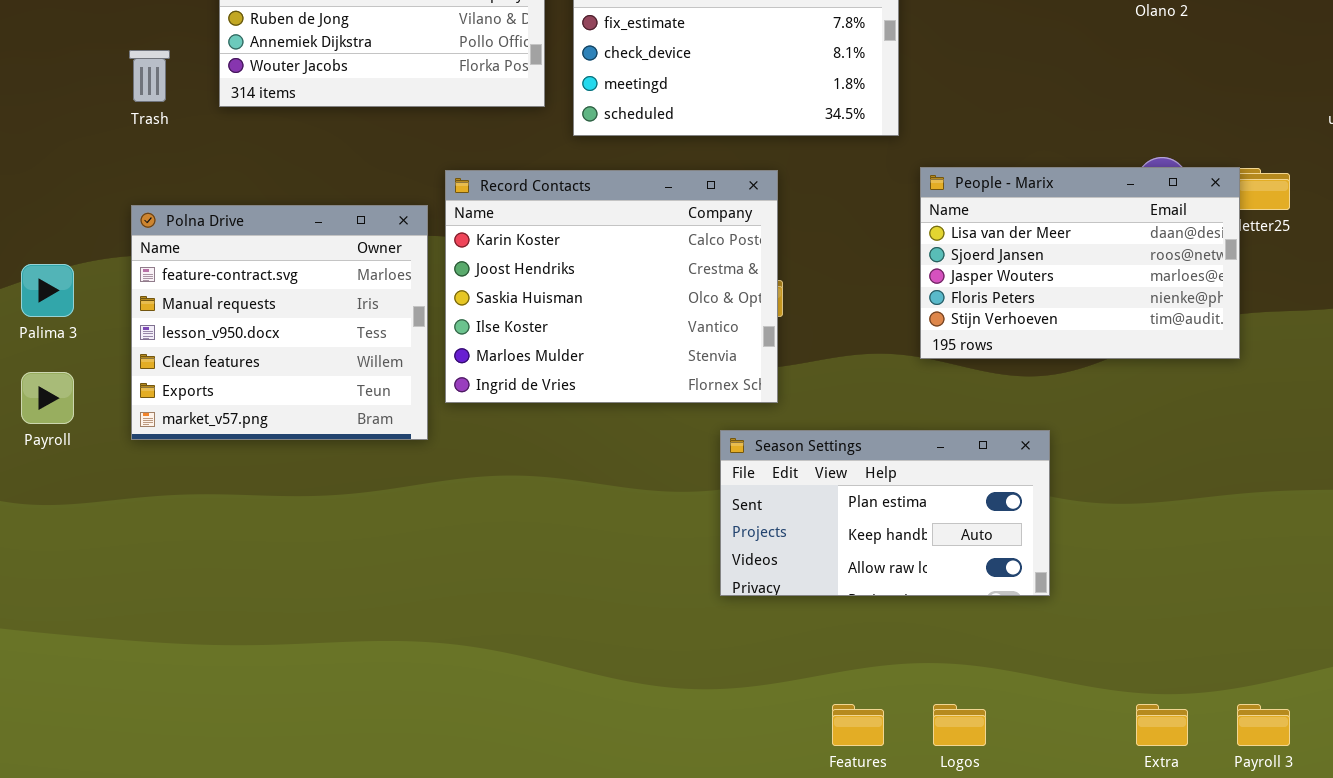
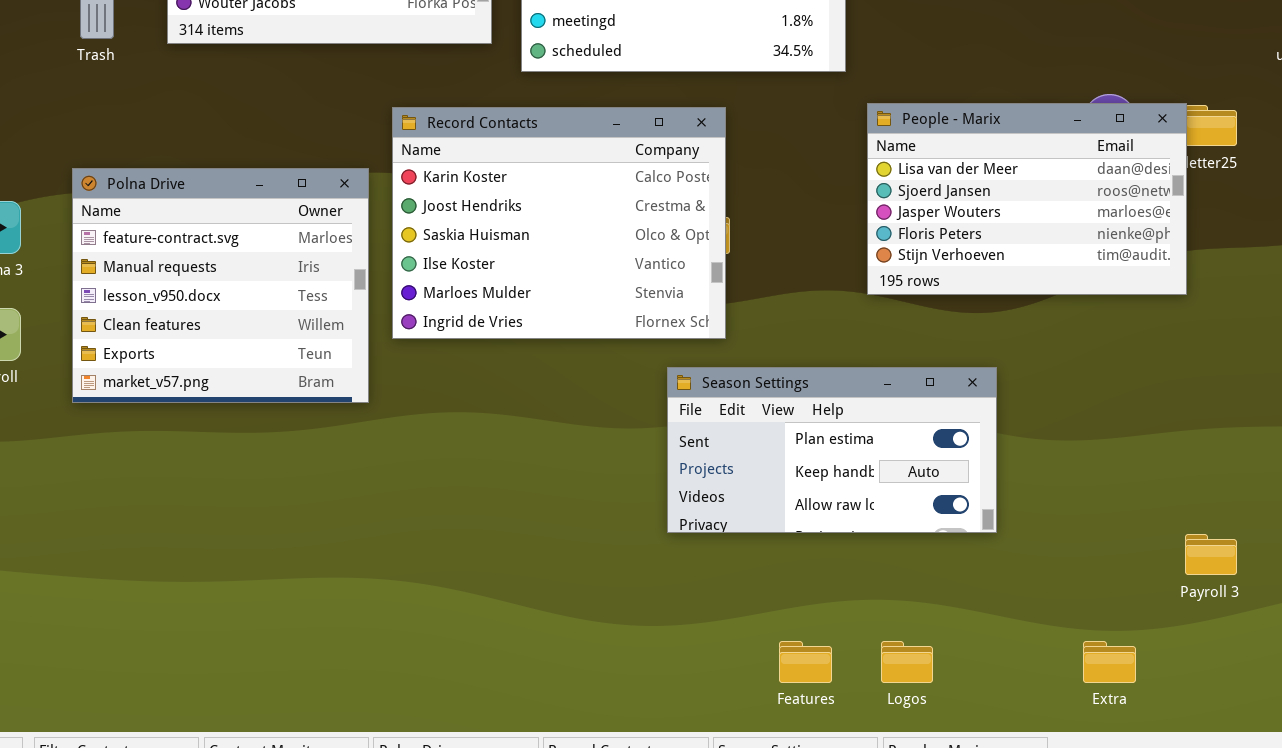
Polna Drive: [131,205,428,440] -> [72,168,369,403], moved
Payroll 3: [1237,704,1290,746] -> [1185,534,1237,575], moved

